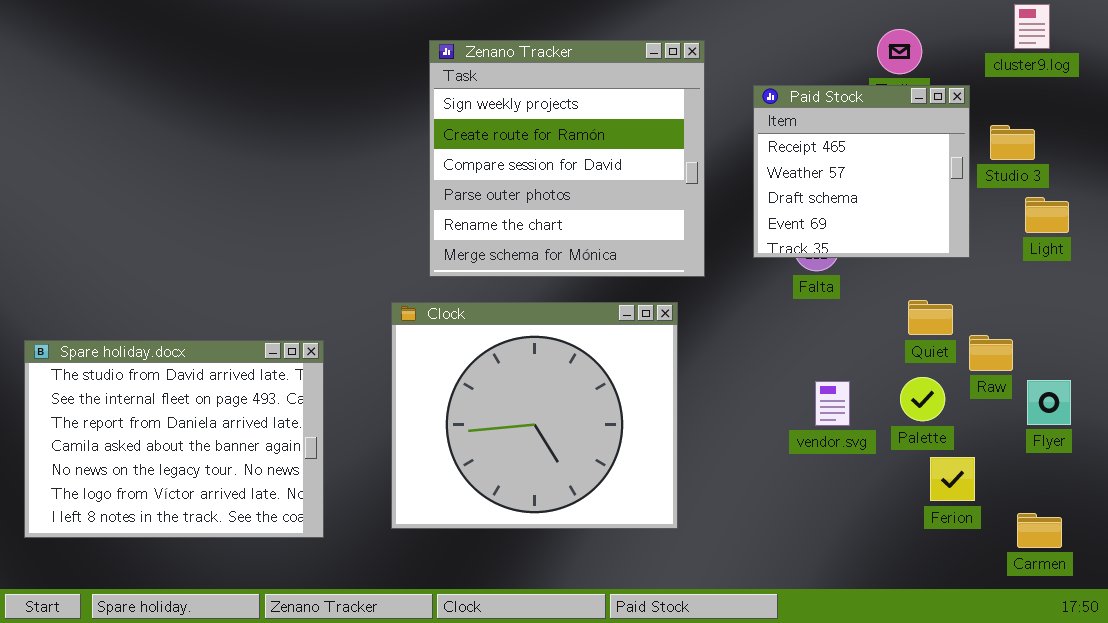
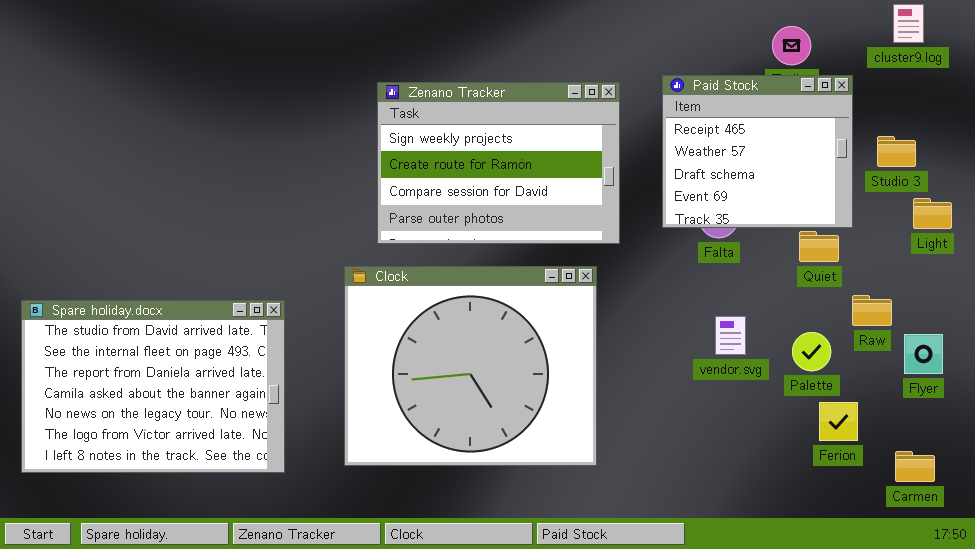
Zenano Tracker: [429,40,705,277] -> [377,82,620,244], resized
Studio 3: [990,125,1035,160] -> [877,136,916,167], moved
Light: [1025,197,1069,233] -> [913,198,952,229], moved
Quiet: [908,300,953,335] -> [799,231,839,262], moved
vendor.svg: [815,381,850,426] -> [715,316,746,355], moved

